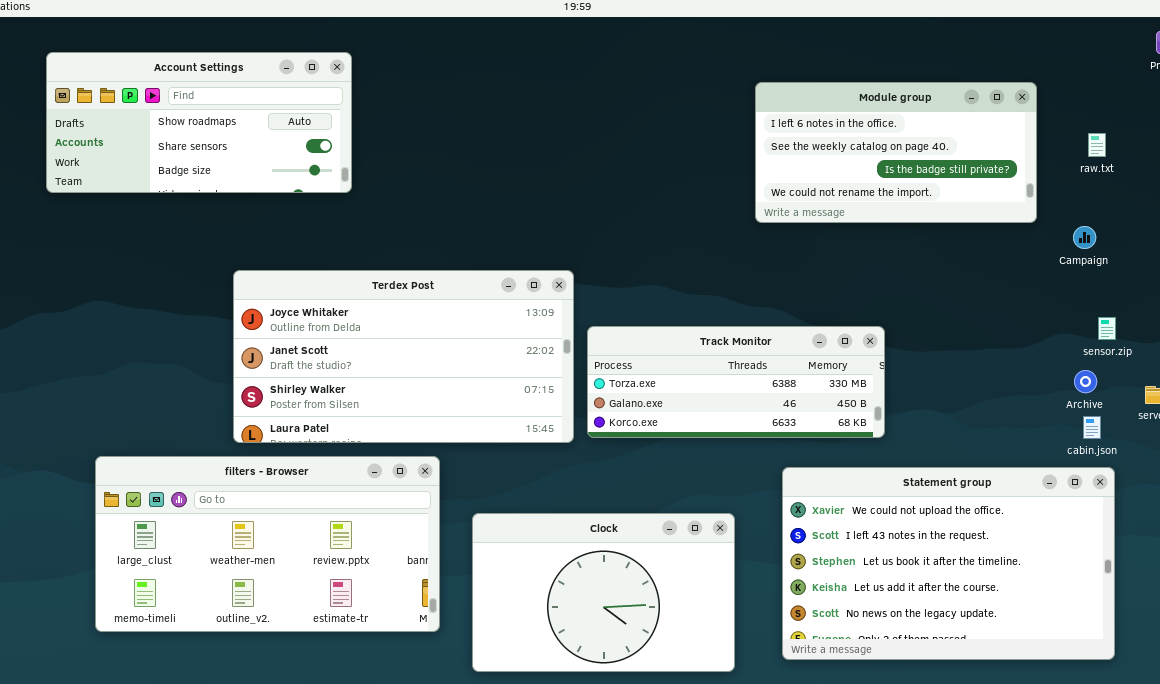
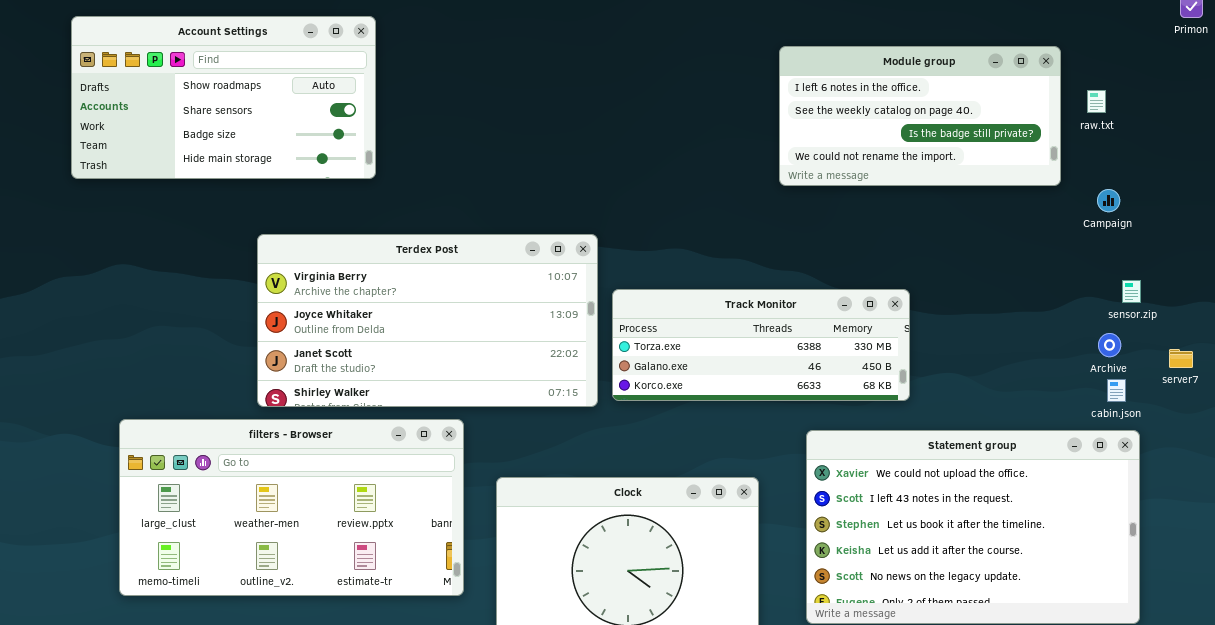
Account Settings: [46,52,352,193] -> [71,16,376,179], resized
raw.txt: [1088,133,1106,157] -> [1087,90,1106,113], moved
Terdex Post: [233,270,574,443] -> [257,234,598,407], scrolled up 1 row

